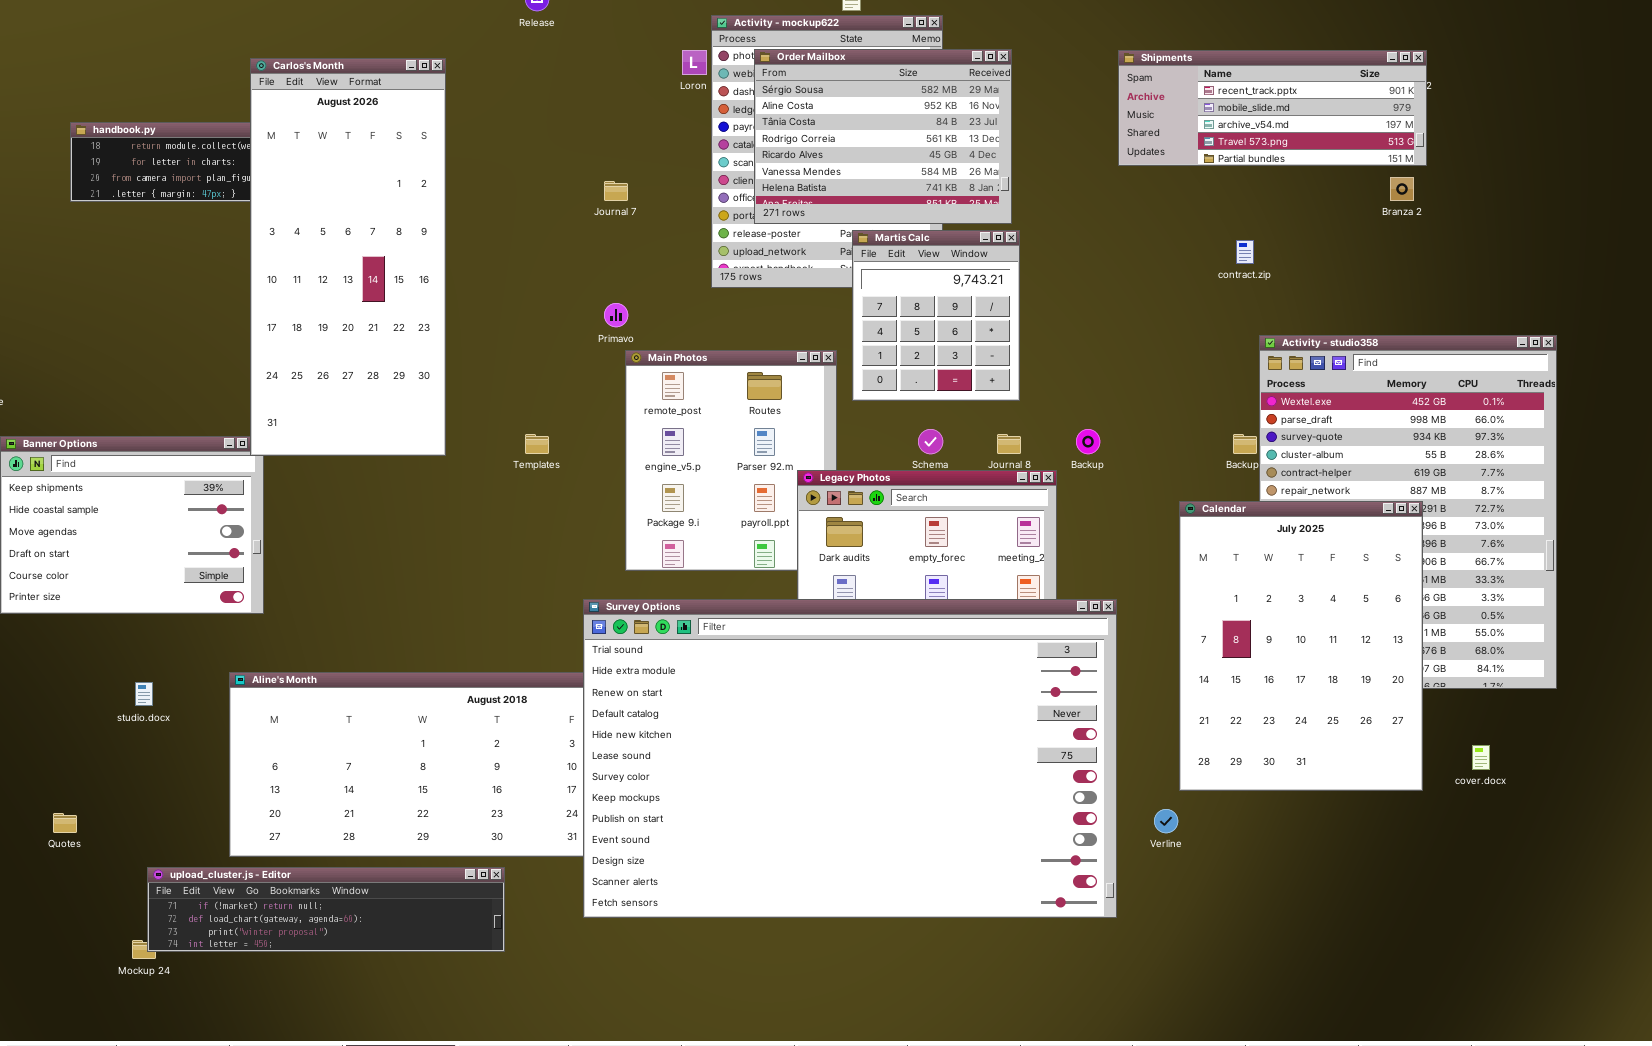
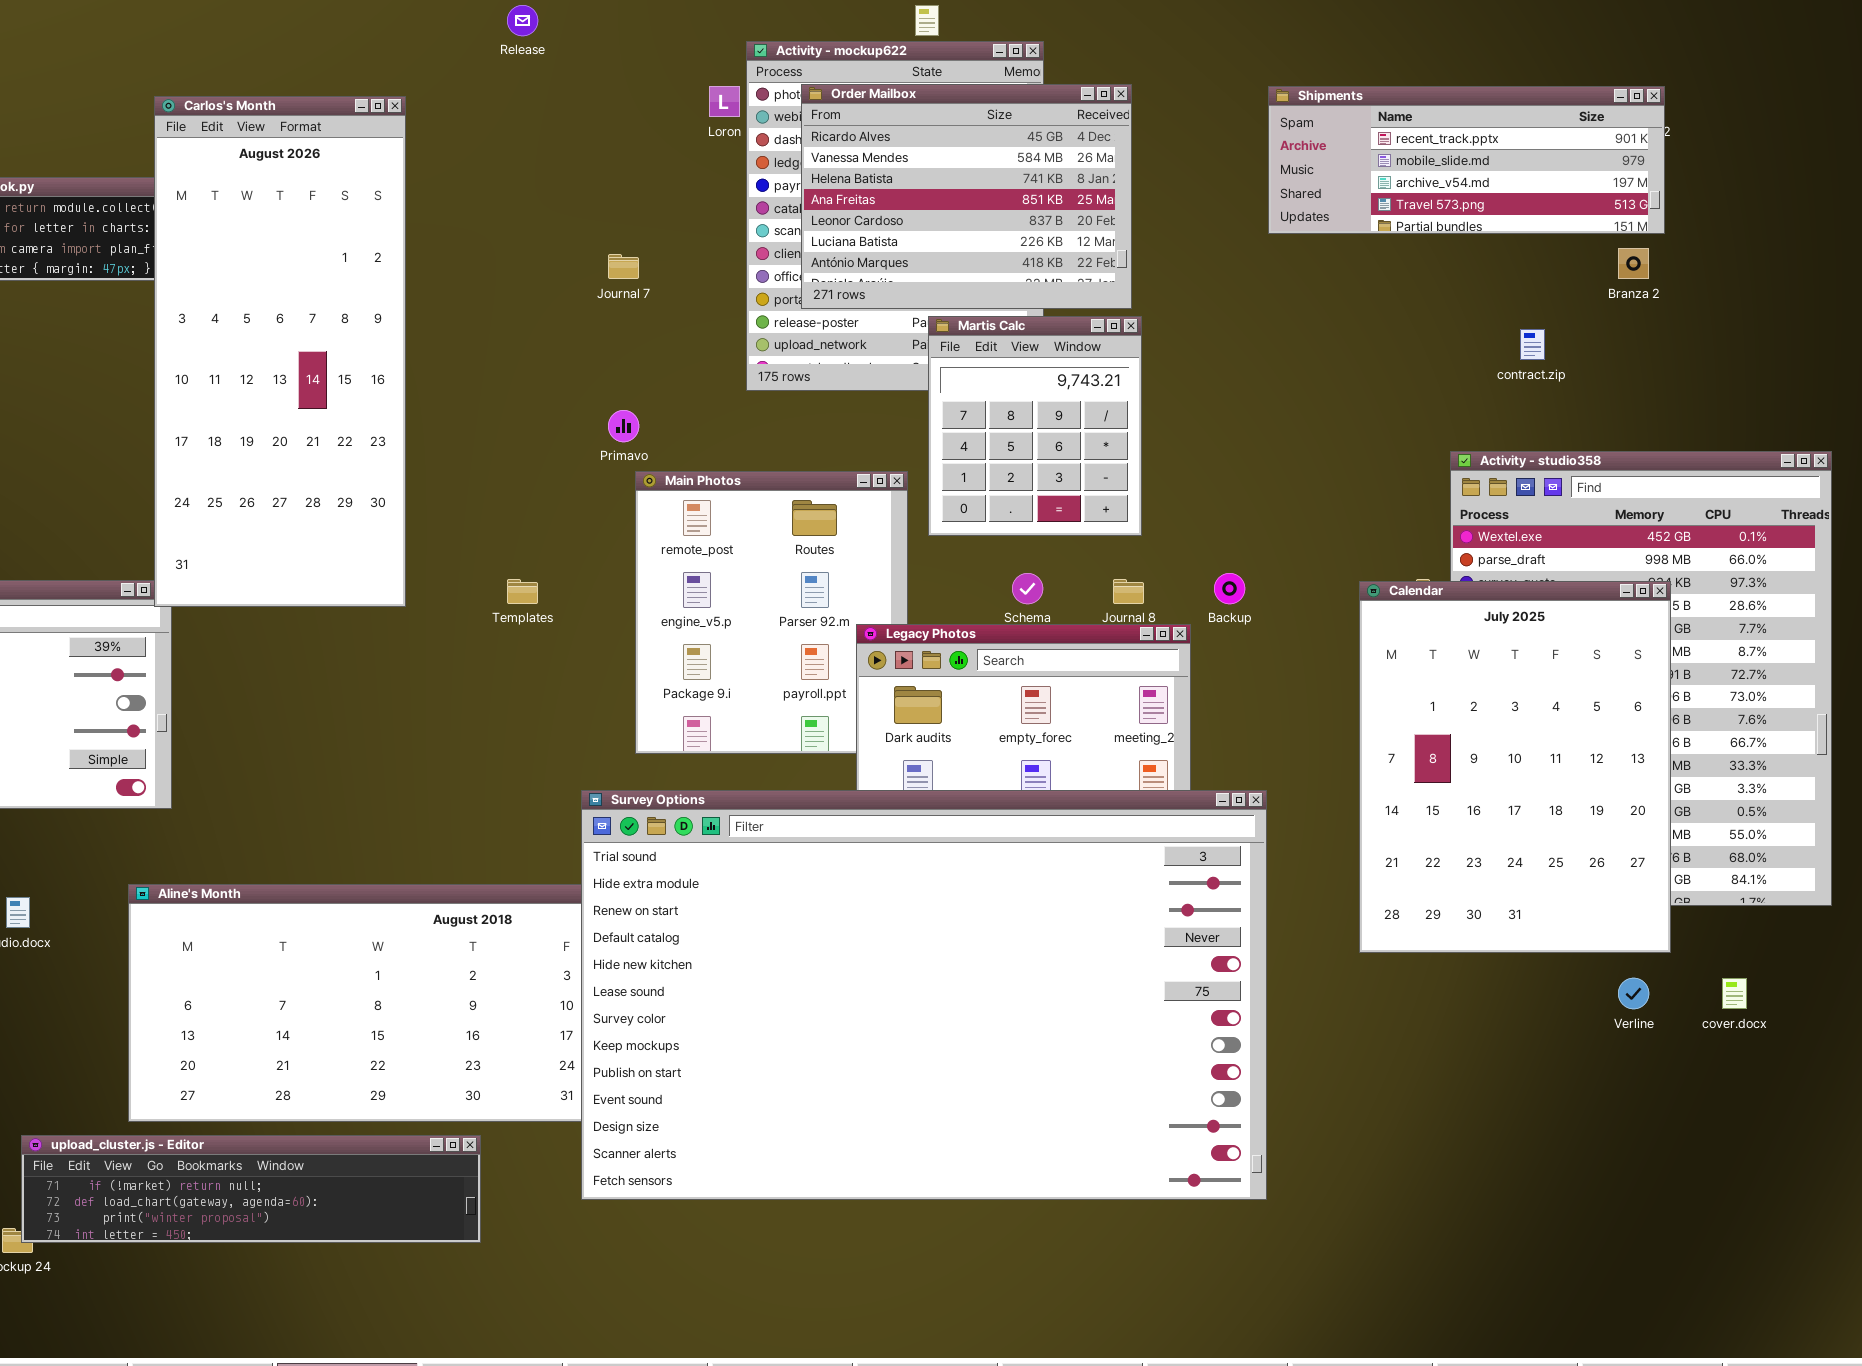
Order Mailbox: [754,49,1012,224] -> [801,84,1132,309], scrolled down 4 rows
contract.zip: [1236,240,1254,264] -> [1520,329,1545,360], moved
Calendar: [1179,501,1423,791] -> [1359,581,1671,953], moved
Verline: [1154,809,1178,833] -> [1618,978,1649,1009], moved

